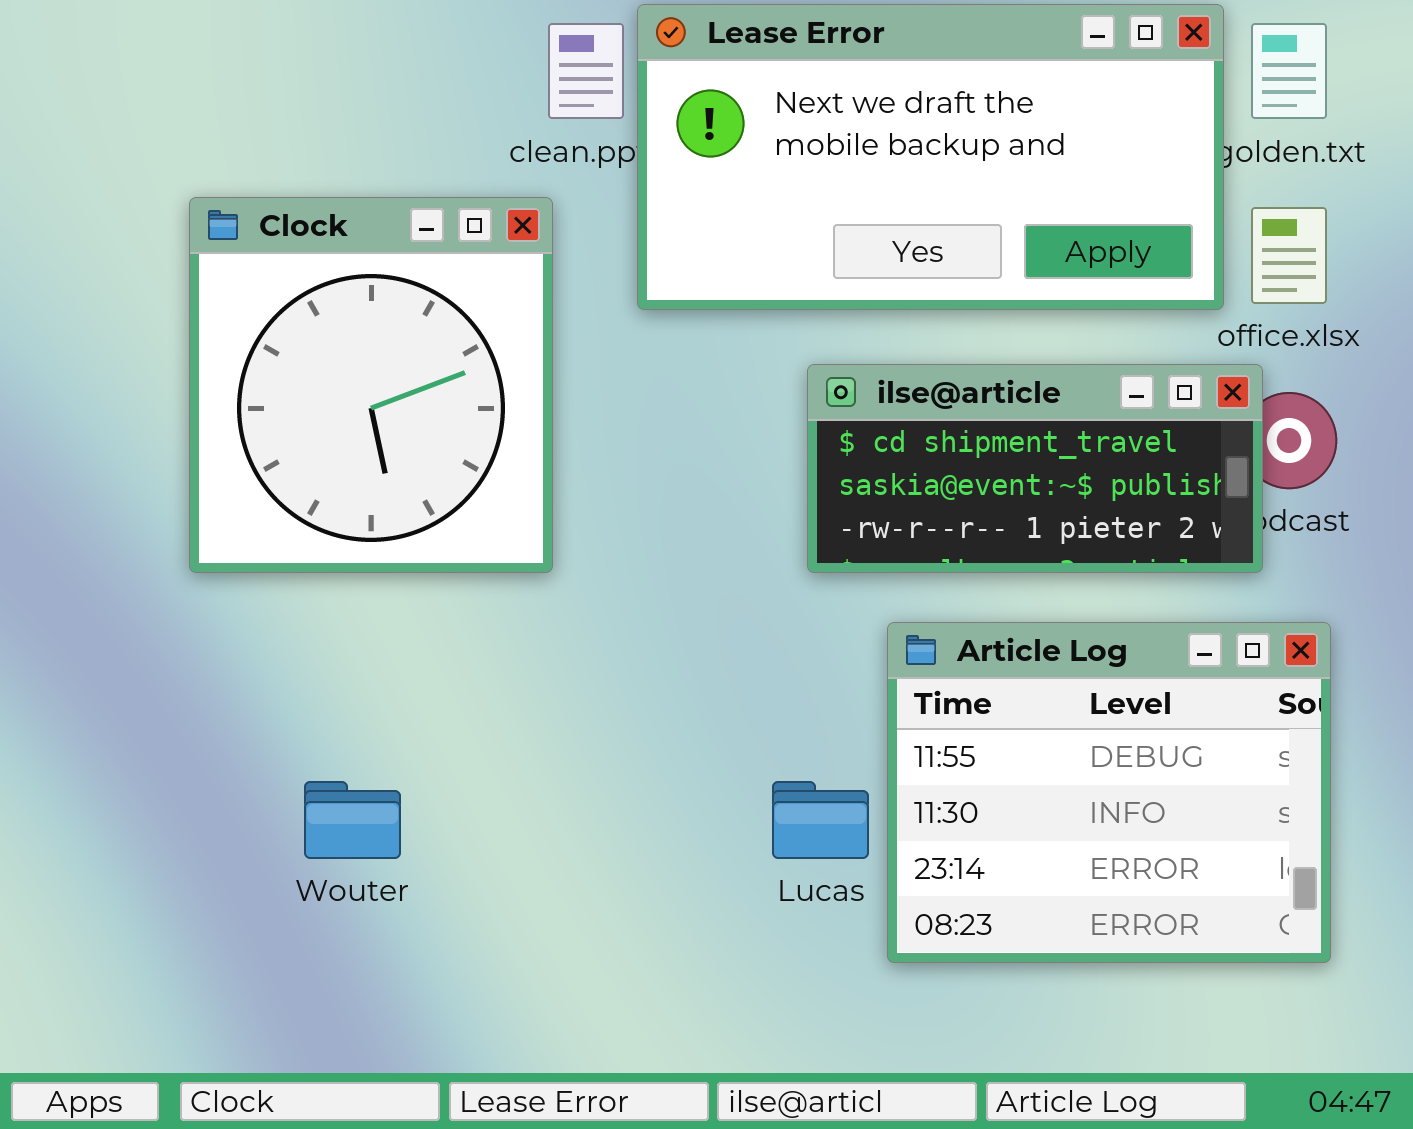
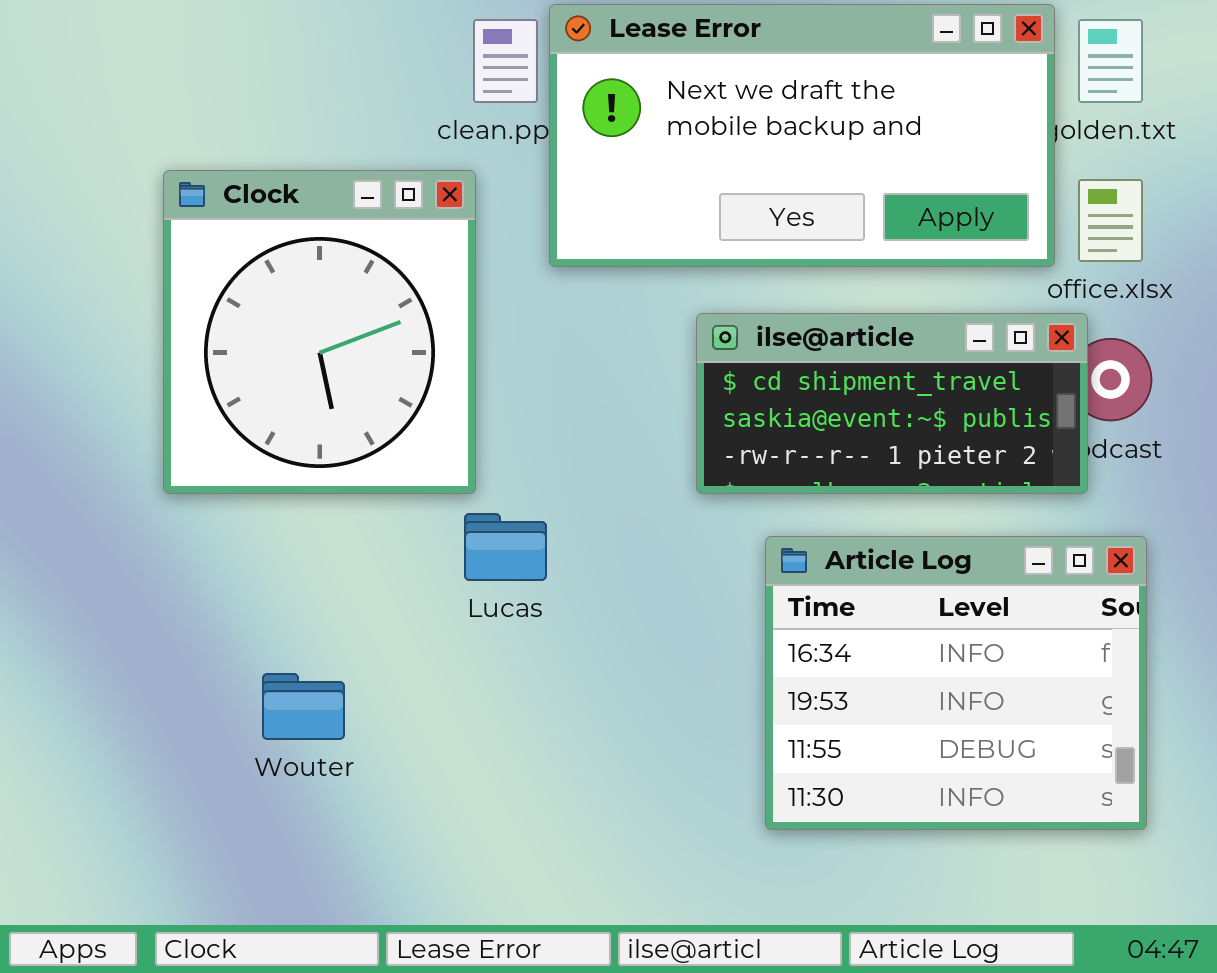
Article Log: [887,622,1331,963] -> [765,536,1147,830], scrolled up 2 rows
Lucas: [772,781,869,859] -> [464,513,547,581], moved

